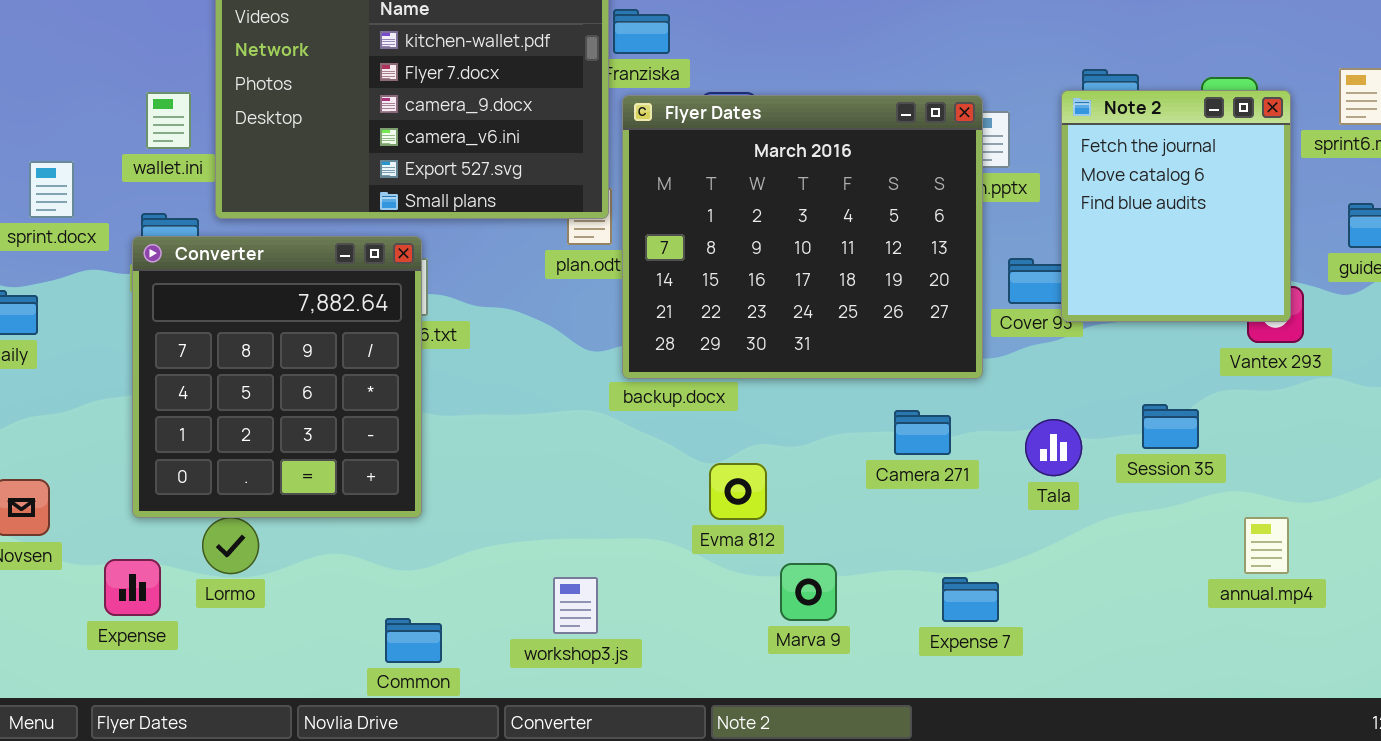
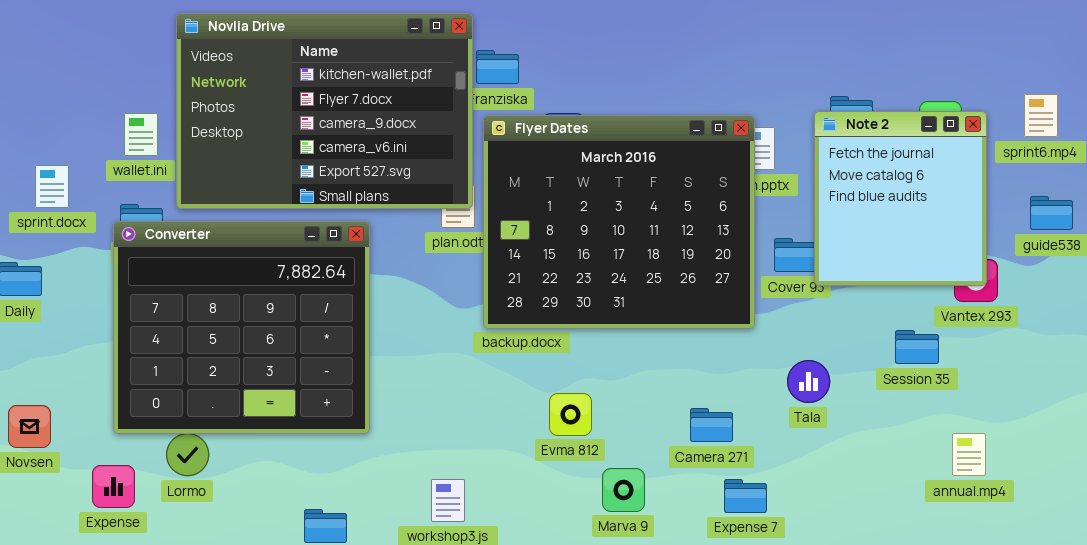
Converter: [132,236,422,518] -> [113,221,370,434], resized
Session 35: [1142,404,1199,449] -> [895,330,939,364], moved
Camera 271: [894,410,951,455] -> [690,408,733,442], moved

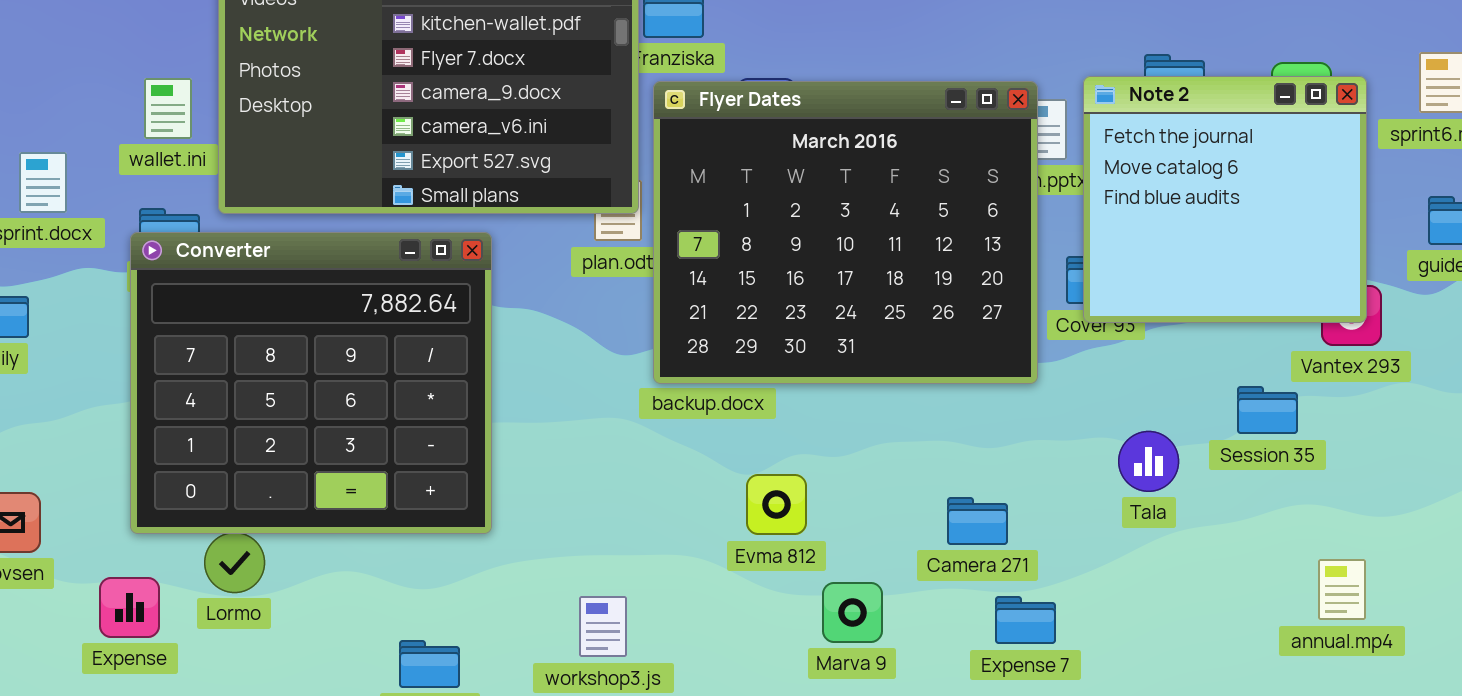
Note 2: [814,111,987,286] -> [1083,76,1367,323], resized
Tala: [787,360,830,403] -> [1118,431,1179,492], moved
annual.mp4: [952,433,986,476] -> [1318,559,1366,620], moved

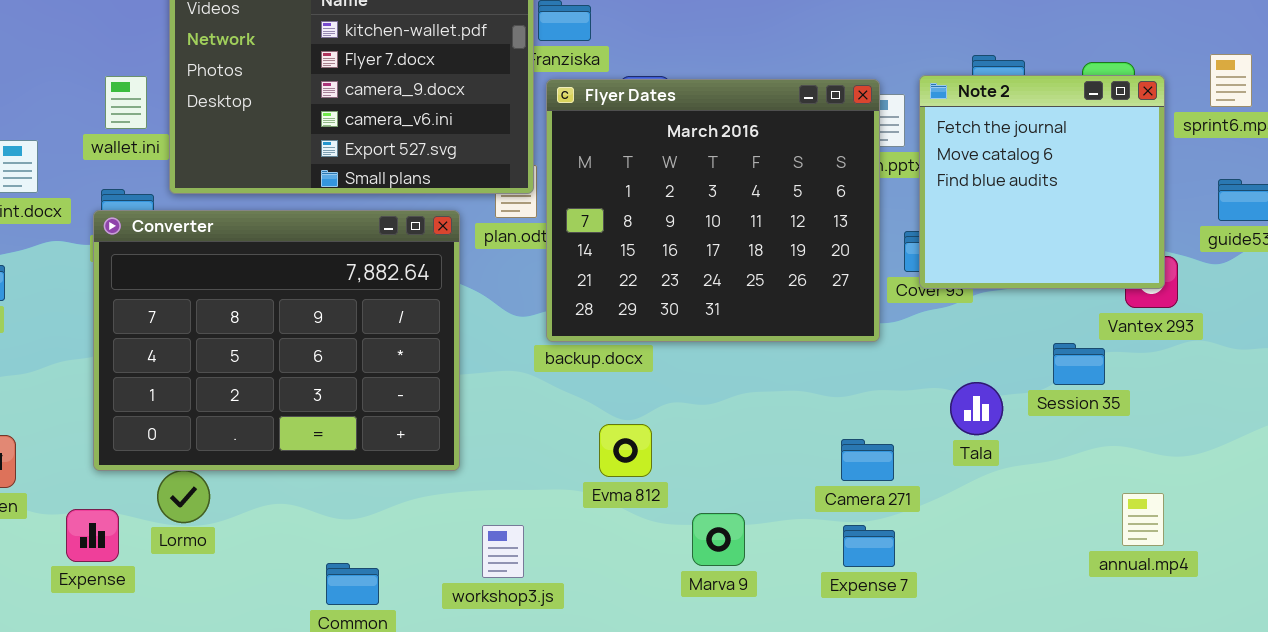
Converter: [130,232,492,534] -> [93,210,460,471], resized
Evma 812: [746,474,807,535] -> [599,424,652,477], moved
Camera 271: [947,497,1008,545] -> [841,439,894,481], moved

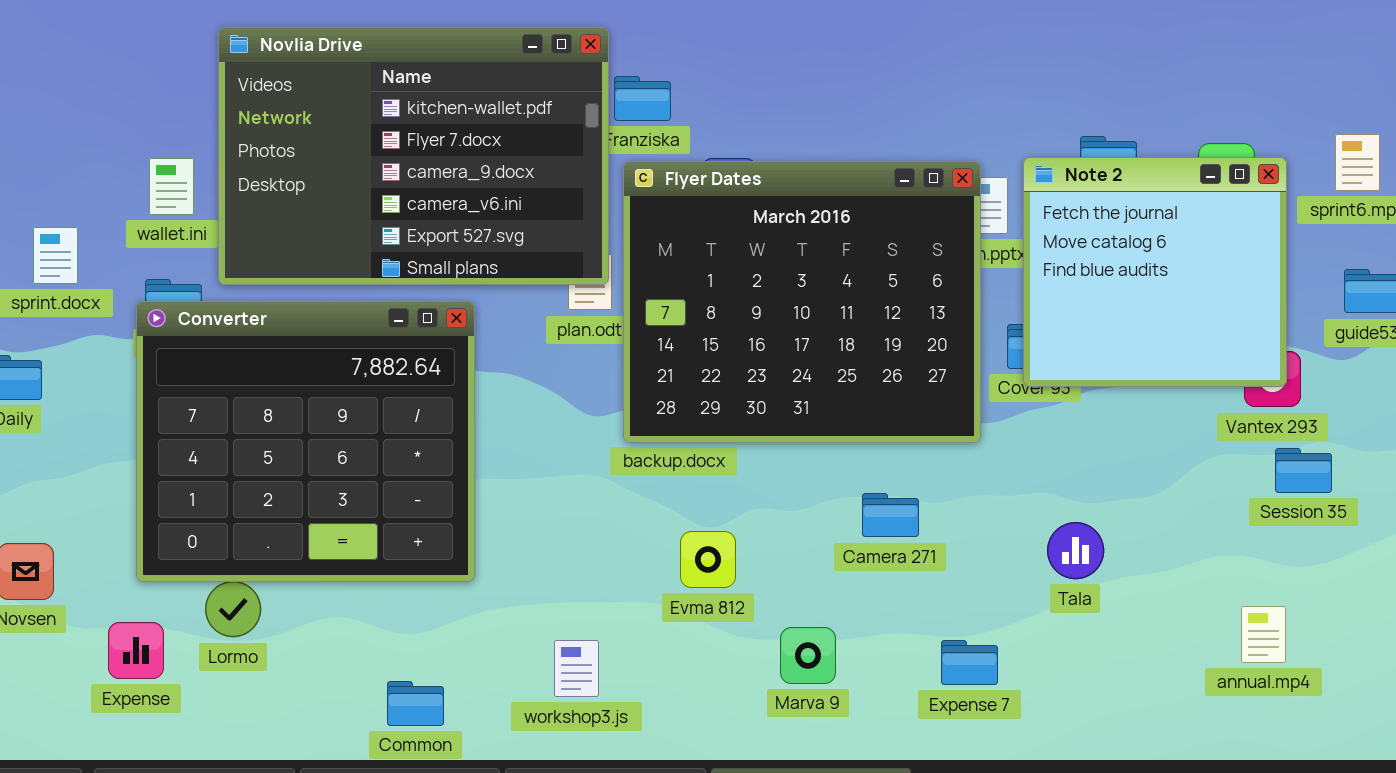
Converter: [93,210,460,471] -> [136,301,475,582], resized
Session 35: [1053,343,1105,385] -> [1275,448,1332,493], moved
Tala: [950,382,1003,435] -> [1047,522,1104,579], moved
Camera 271: [841,439,894,481] -> [862,493,919,537], moved

